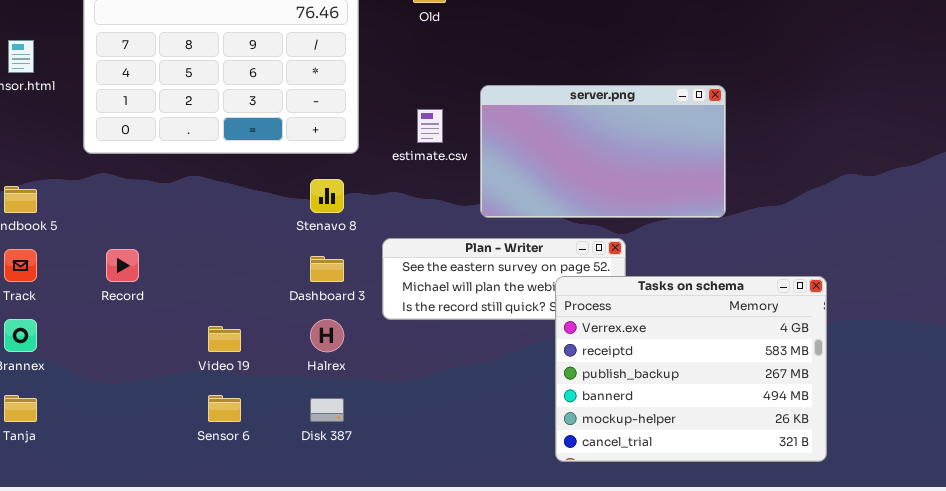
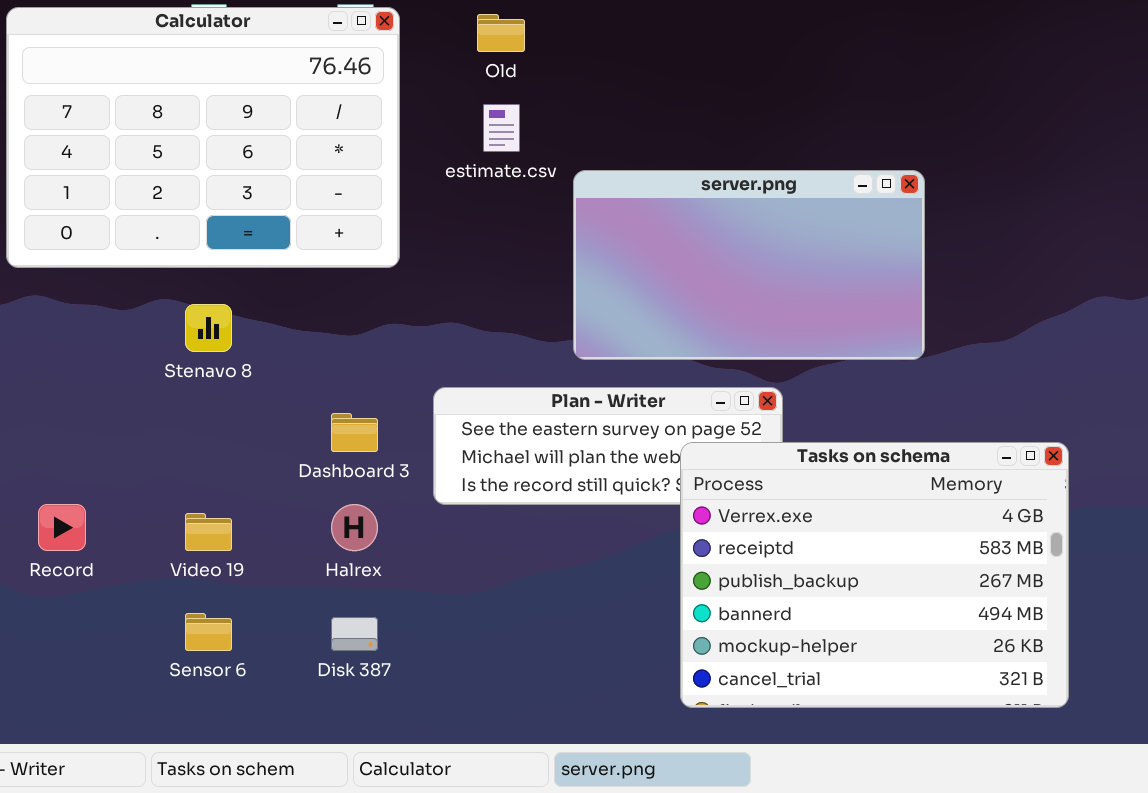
estimate.csv: [417,109,443,143] -> [483,104,520,152], moved
Stenavo 8: [310,179,344,213] -> [185,304,232,352], moved
Record: [106,249,139,282] -> [38,504,86,551], moved

